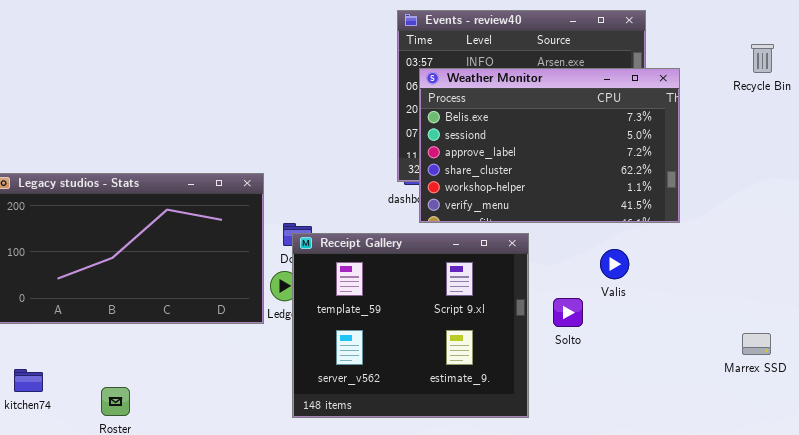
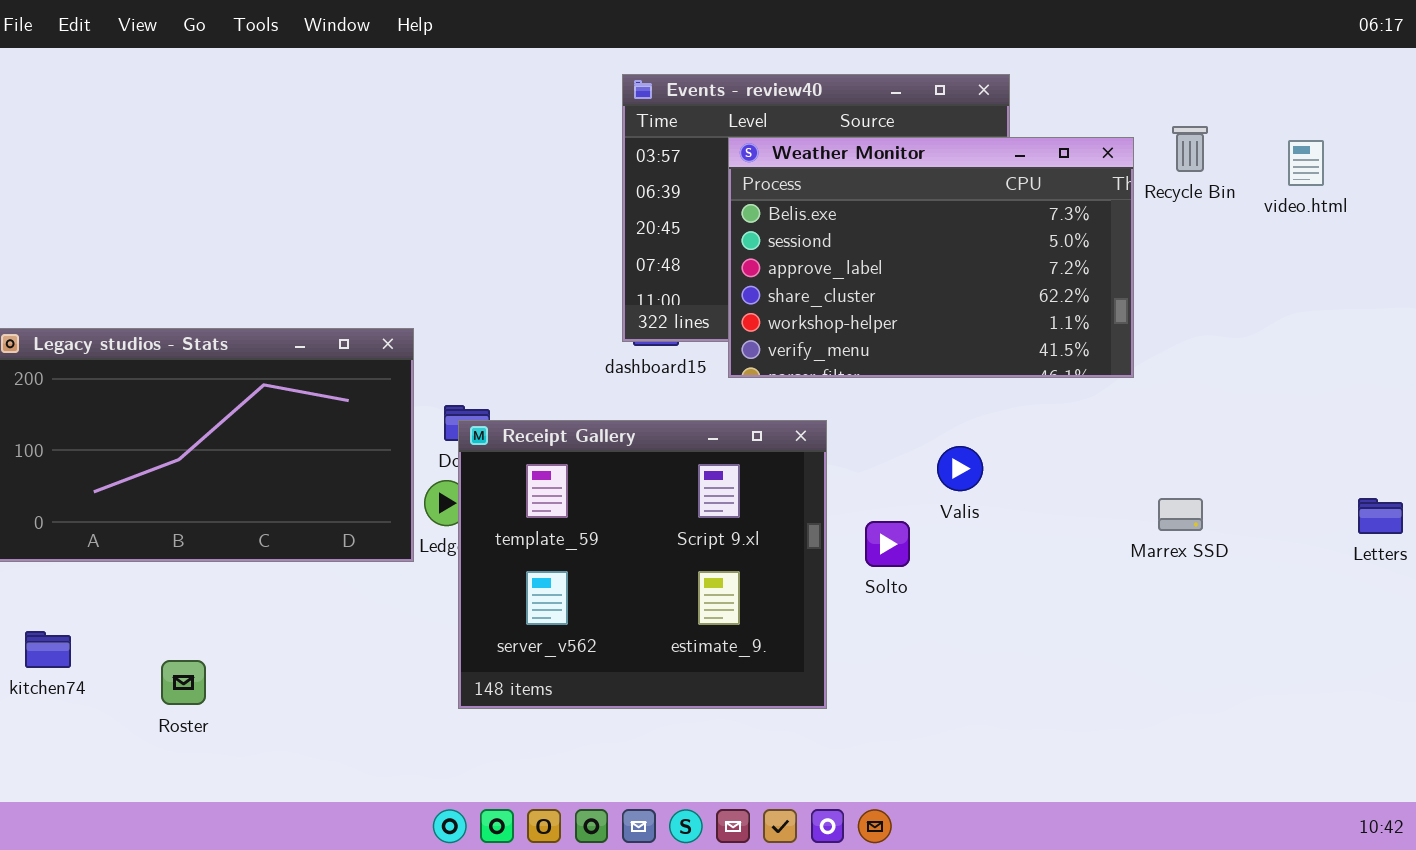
Weather Monitor: [419,68,680,223] -> [728,137,1134,378], moved
Marrex SSD: [742,333,771,355] -> [1158,498,1203,531], moved

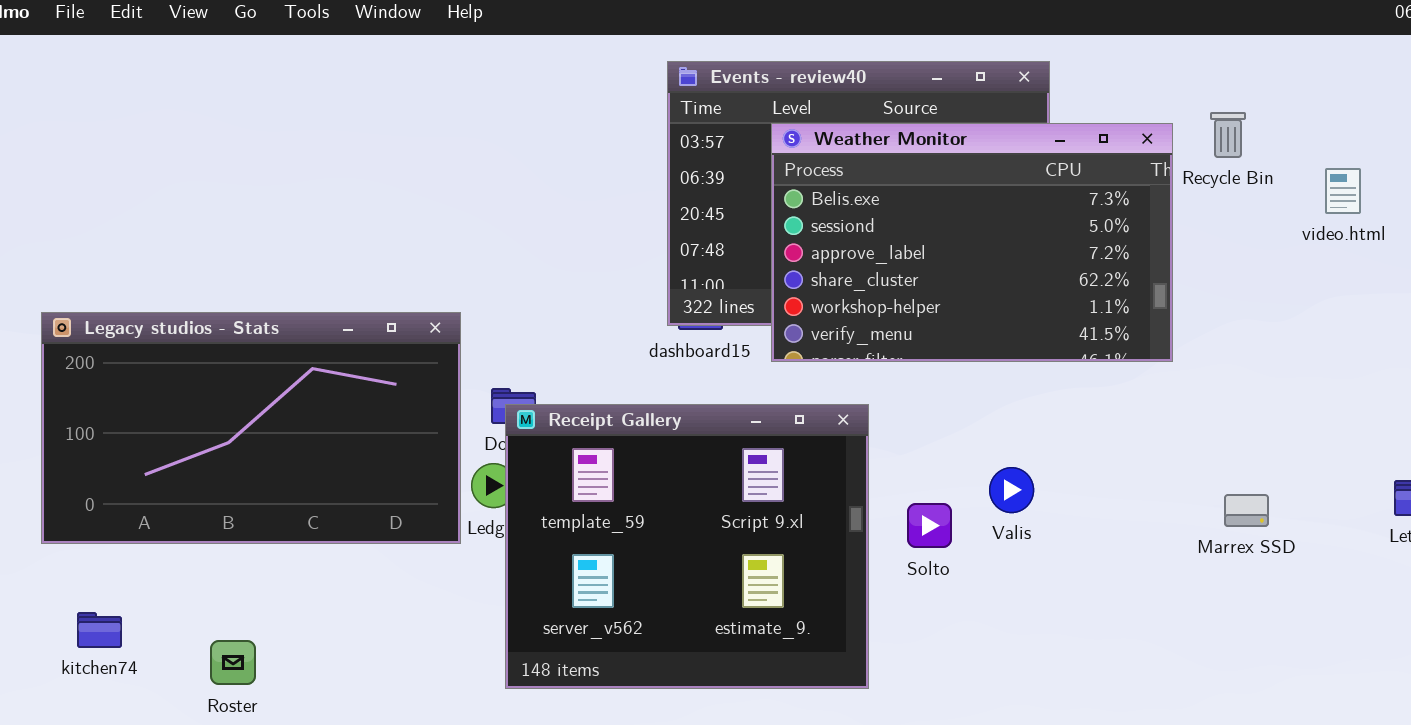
video.html: [1288,140,1324,186] -> [1325,168,1361,214], moved
Valis: [937,446,983,491] -> [989,467,1034,513], moved
Marrex SSD: [1158,498,1203,531] -> [1224,494,1269,527], moved

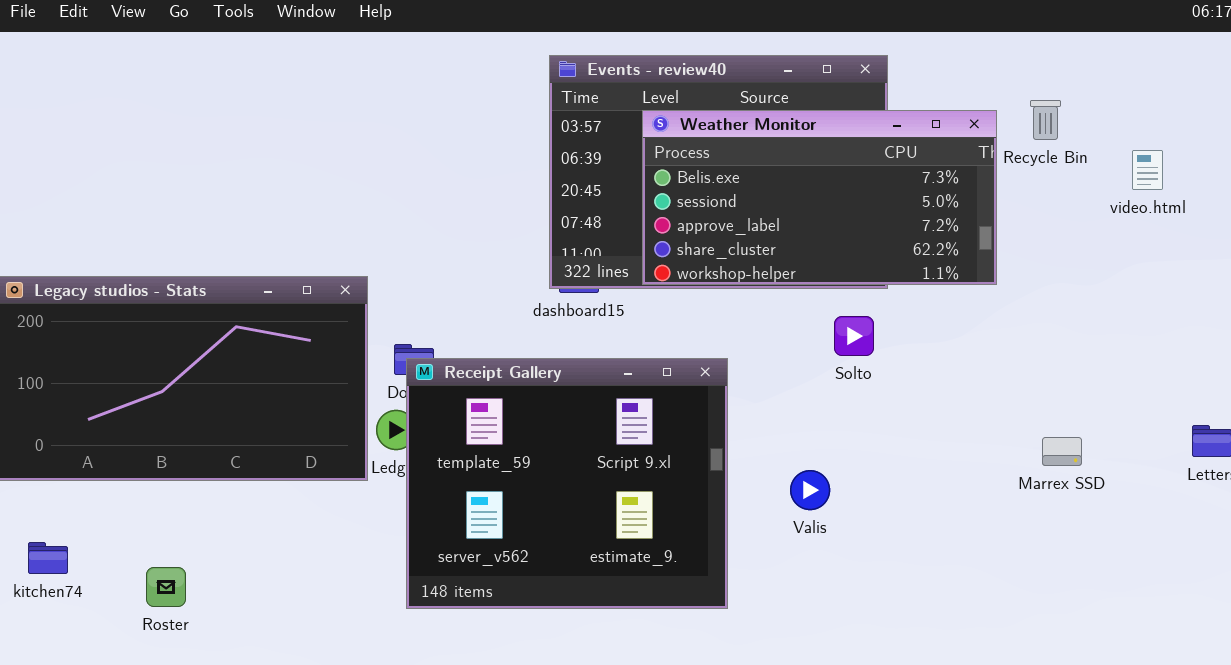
Weather Monitor: [771,123,1173,362] -> [642,110,997,285], resized
Valis: [989,467,1034,513] -> [790,470,830,510], moved
Solto: [907,503,952,548] -> [834,316,874,356], moved

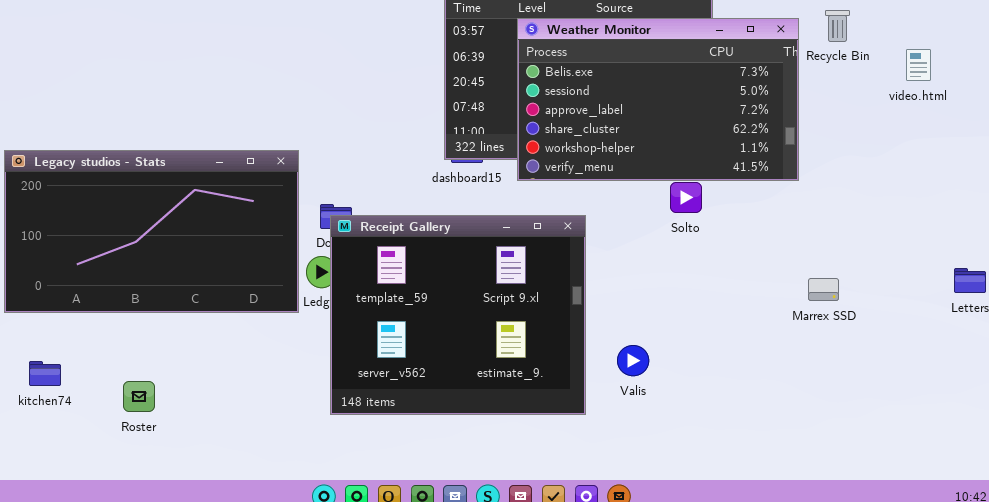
Weather Monitor: [642,110,997,285] -> [517,18,799,181], resized
Marrex SSD: [1042,437,1082,466] -> [808,278,839,301], moved
Valis: [790,470,830,510] -> [617,345,649,376], moved

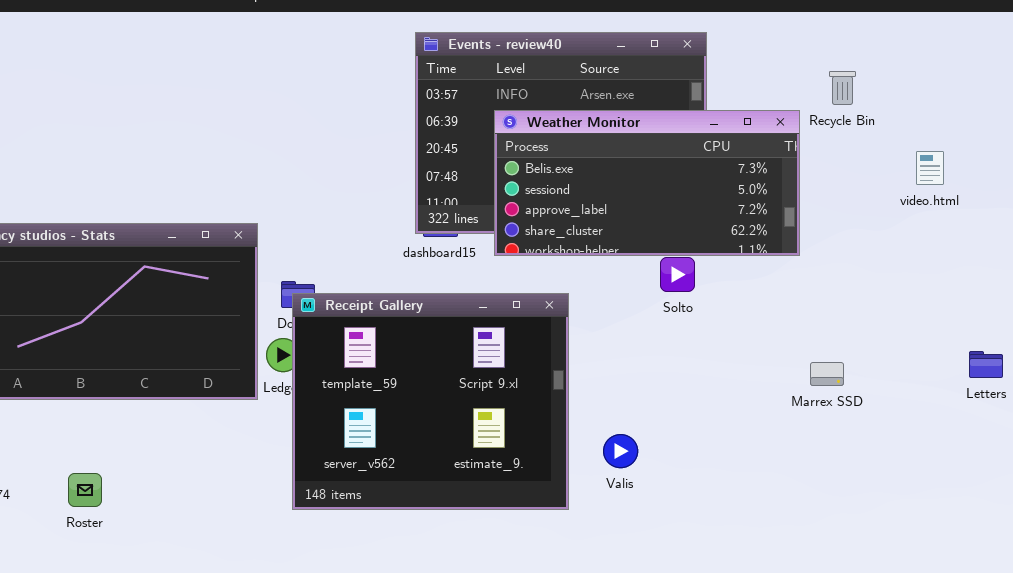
Weather Monitor: [517,18,799,181] -> [494,110,800,256], resized
video.html: [906,49,931,81] -> [916,151,944,185], moved

